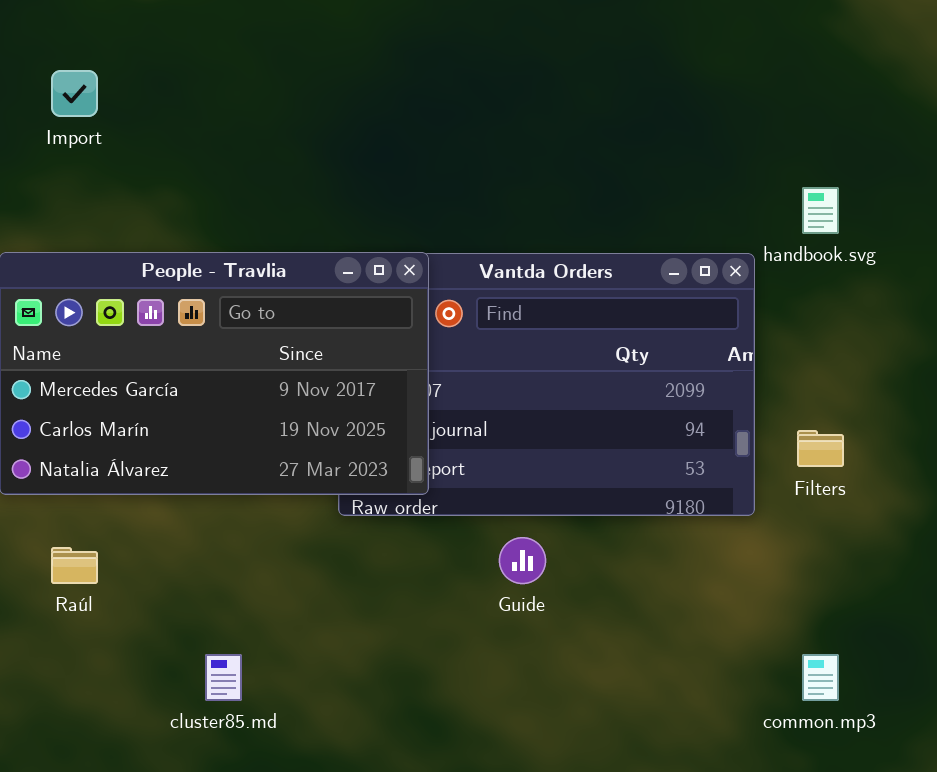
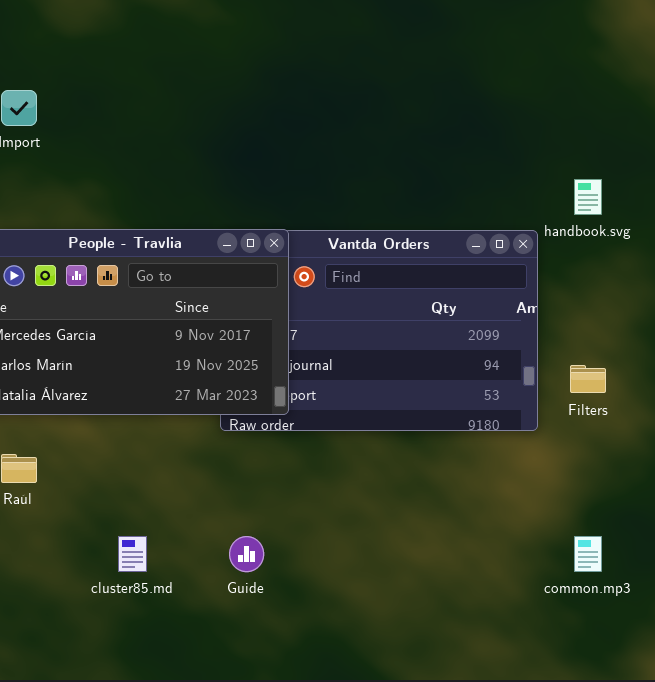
Guide: [499,537,546,584] -> [229,536,264,572], moved

